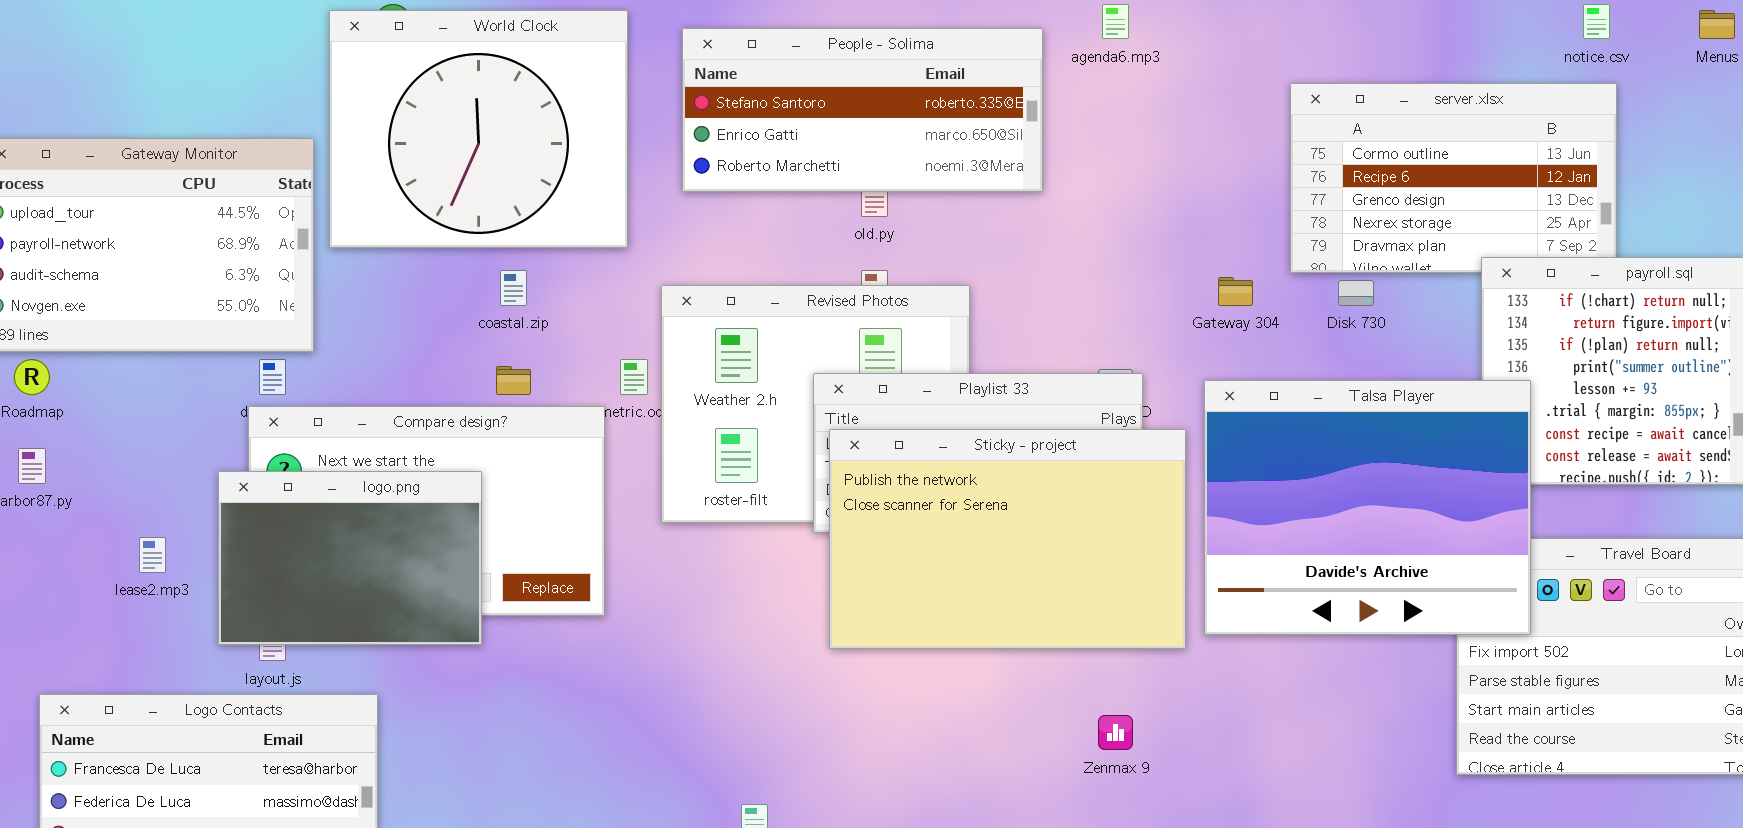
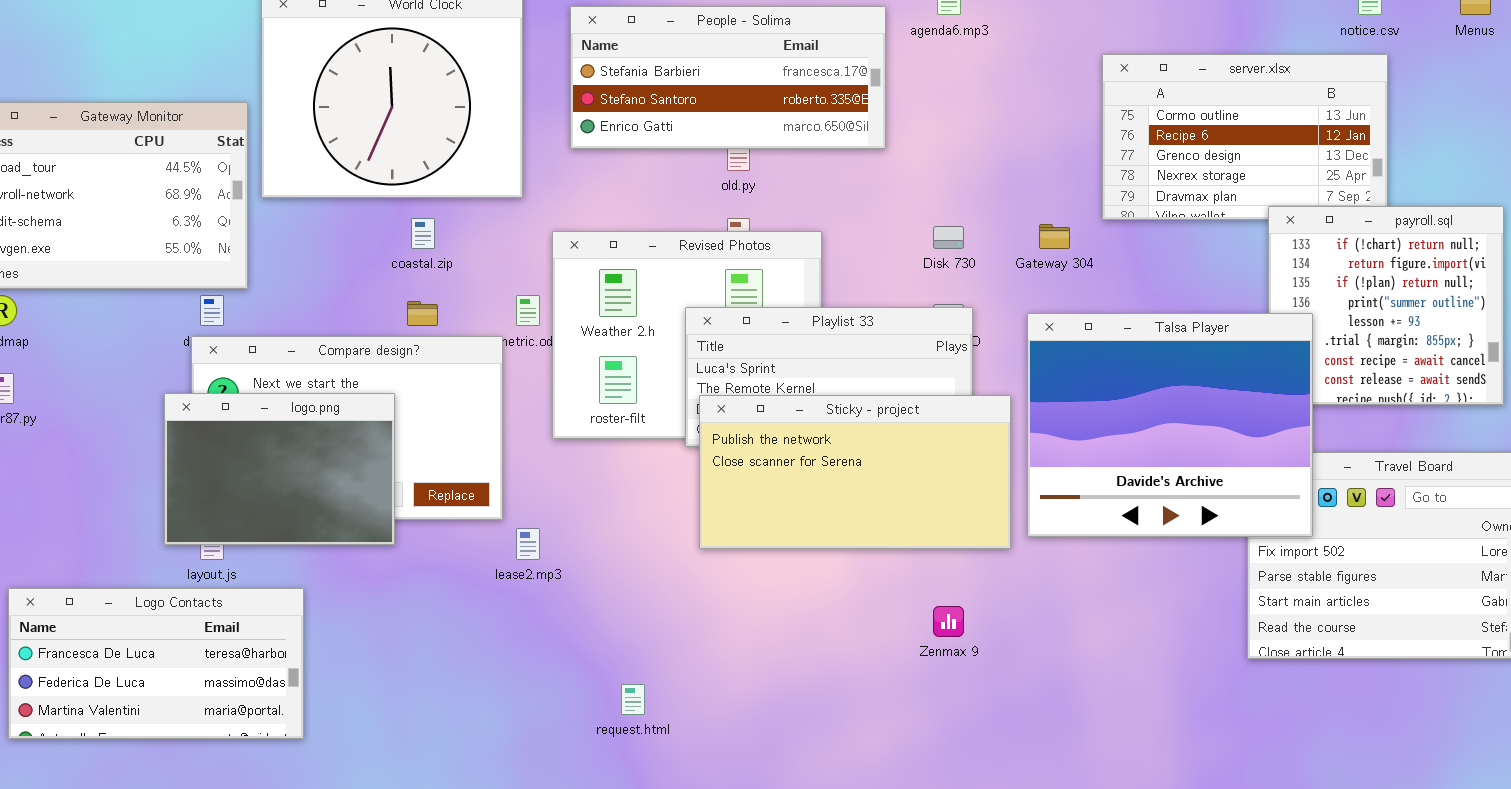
People - Solima: [682,28,1043,192] -> [570,6,886,149], scrolled up 1 row
Disk 730: [1338,280,1374,306] -> [933,226,964,249], moved
Sticky - project: [829,429,1186,649] -> [699,395,1011,549], resized
lease2.mp3: [139,537,166,573] -> [516,528,540,560], moved

